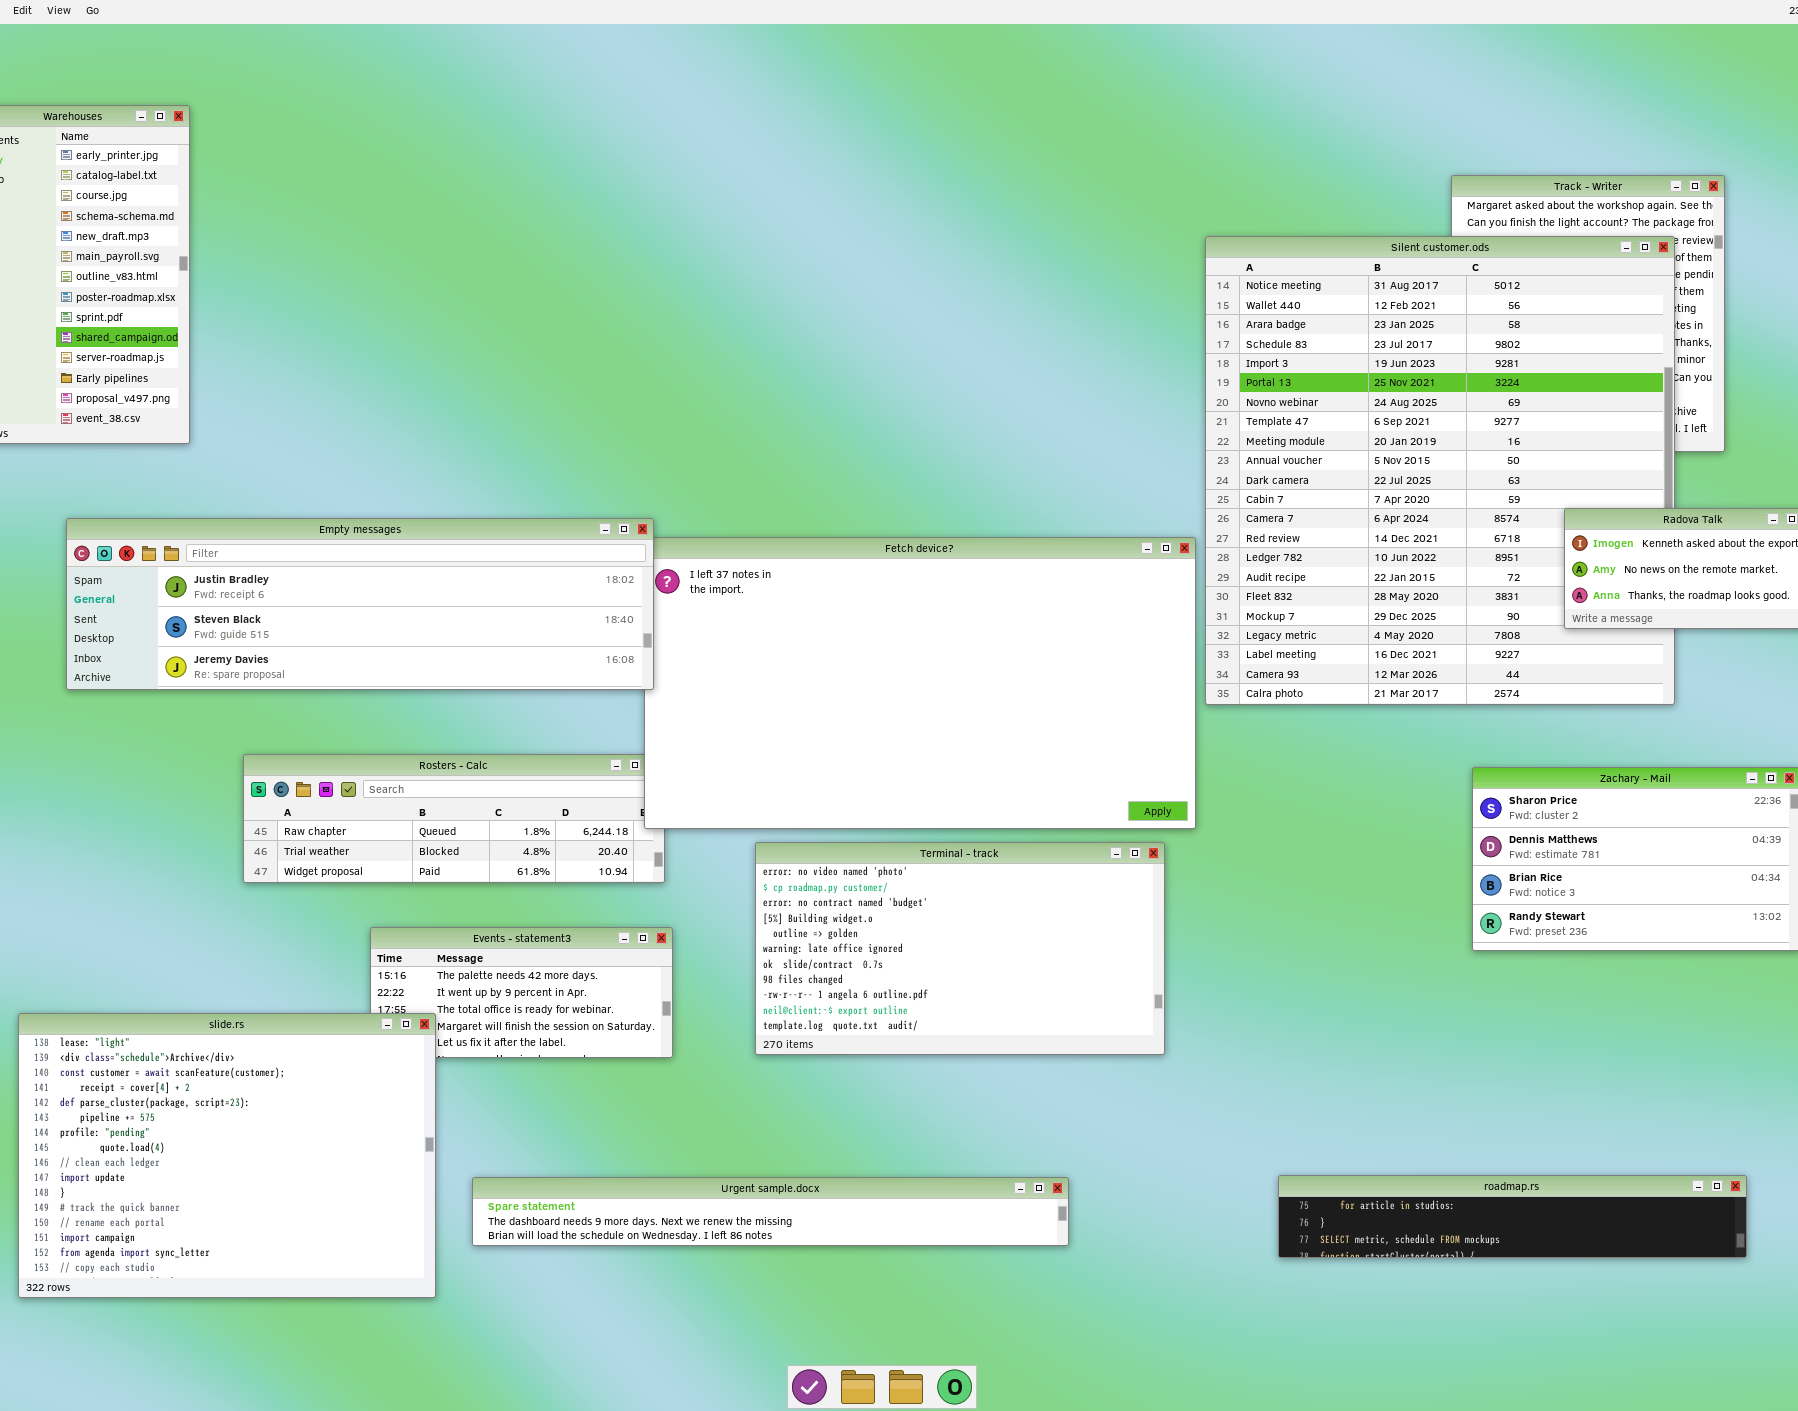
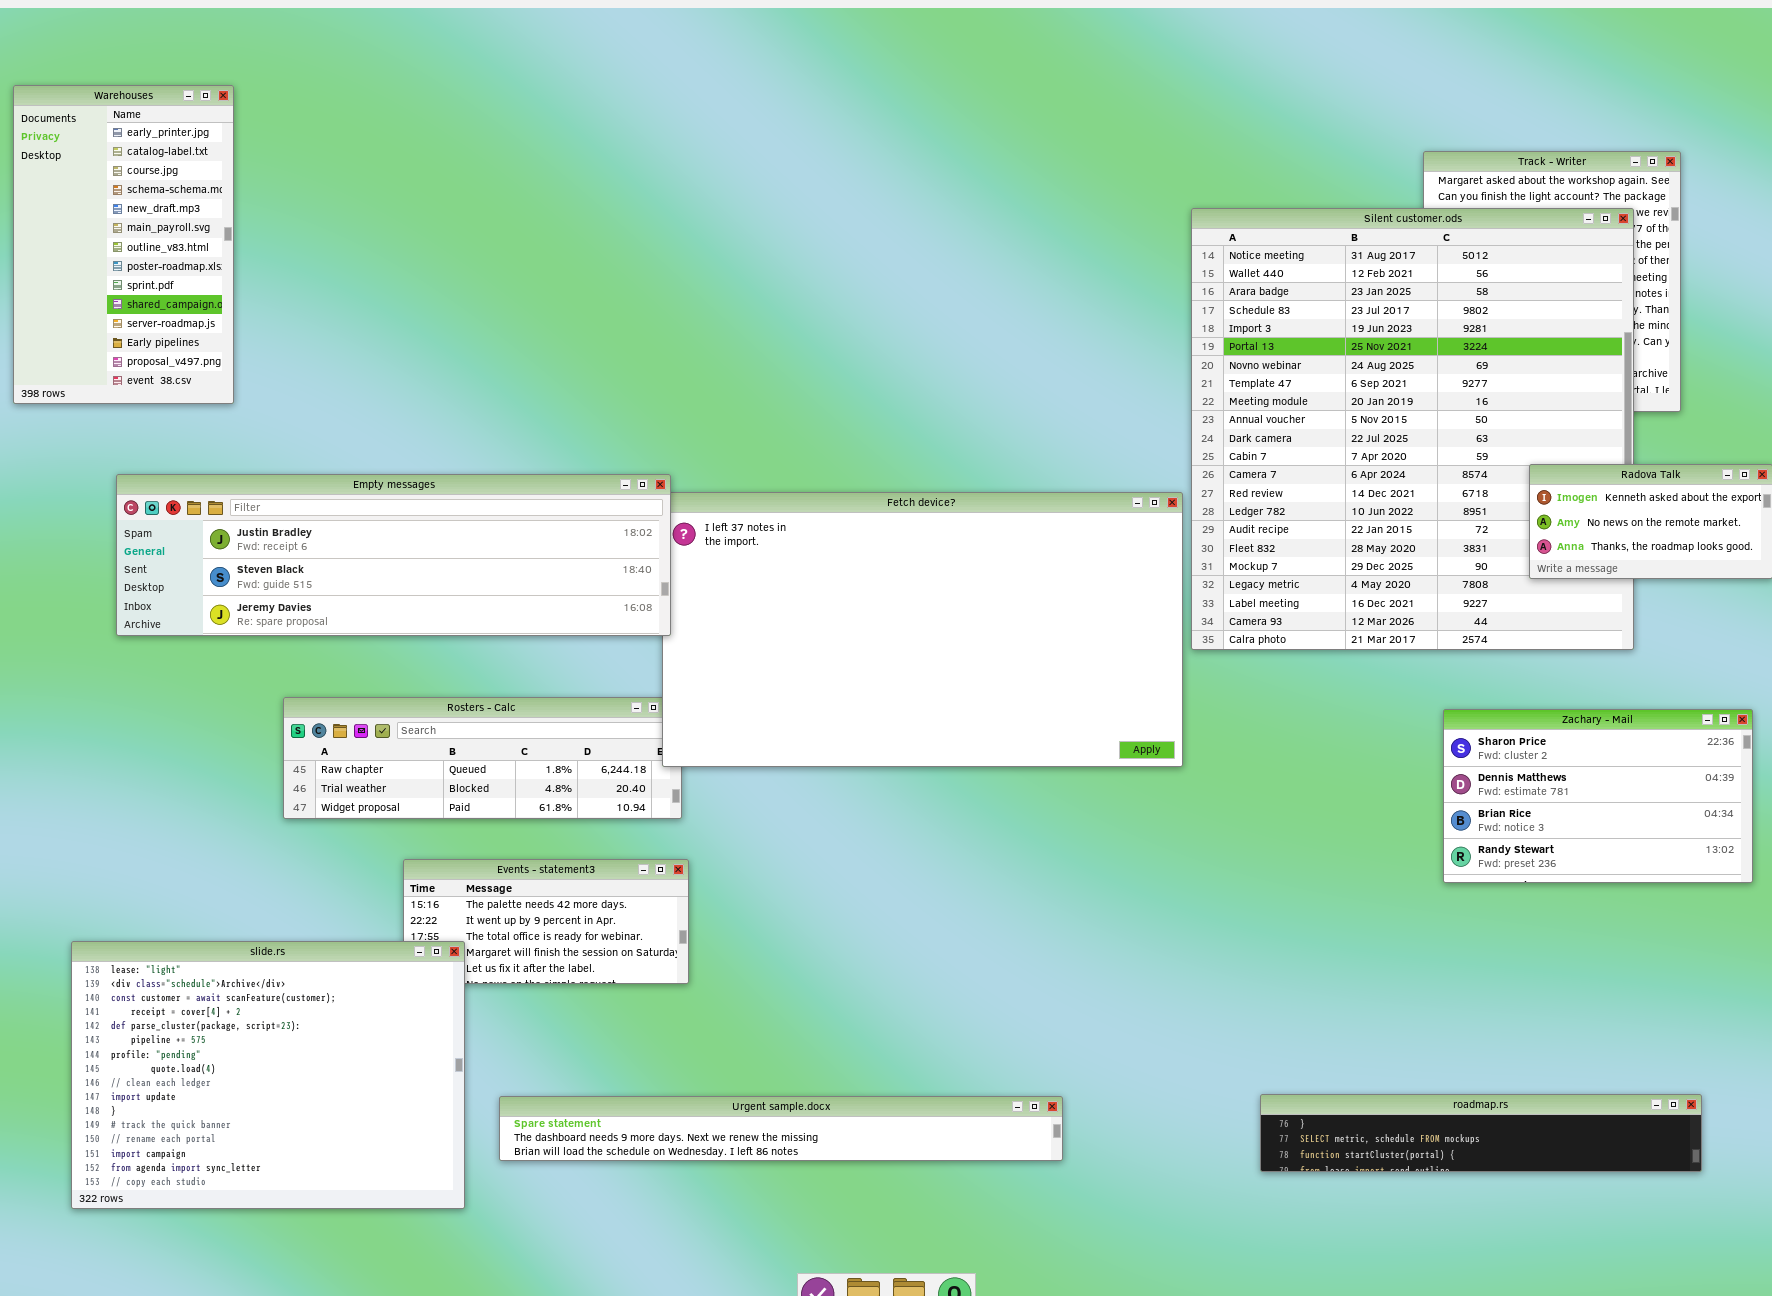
Terminal - track: [755,842,1165,1055] -> none, closed
roadmap.rs: [1278,1175,1747,1258] -> [1260,1094,1702,1172], scrolled down 1 row

